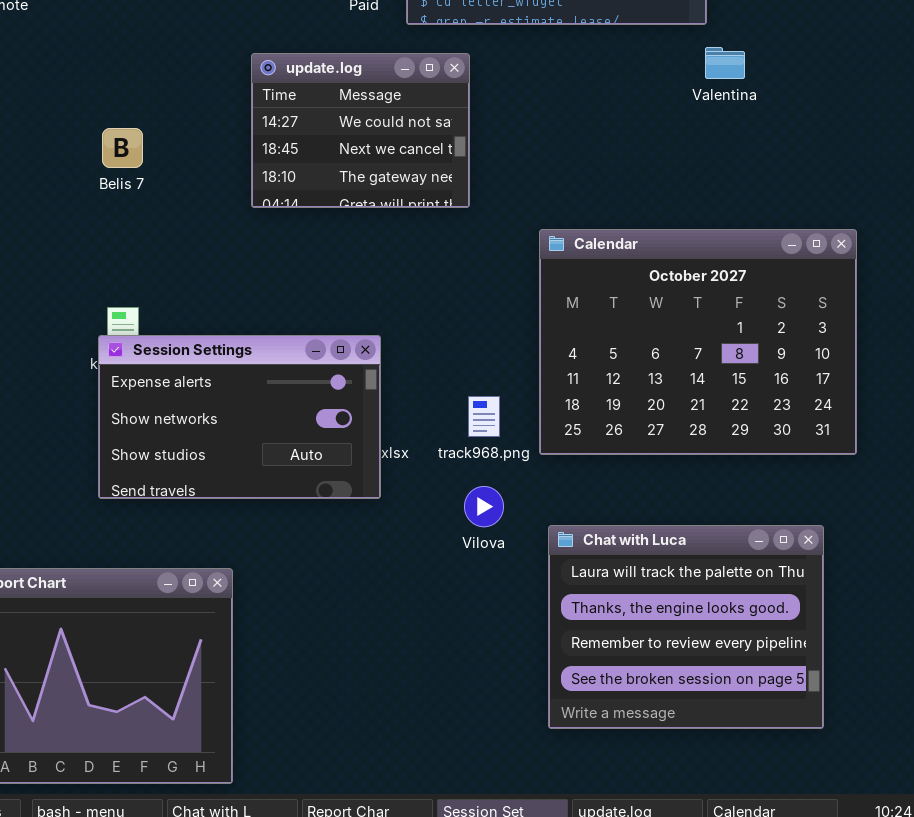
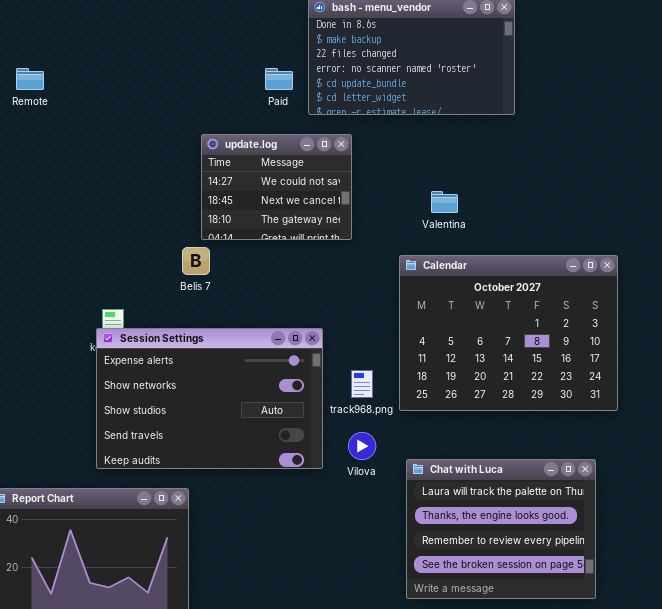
Valentina: [705,47,745,79] -> [431,191,458,213], moved
Belis 7: [102,128,143,168] -> [182,247,210,275], moved
Session Settings: [98,335,381,499] -> [96,328,323,469], resized

